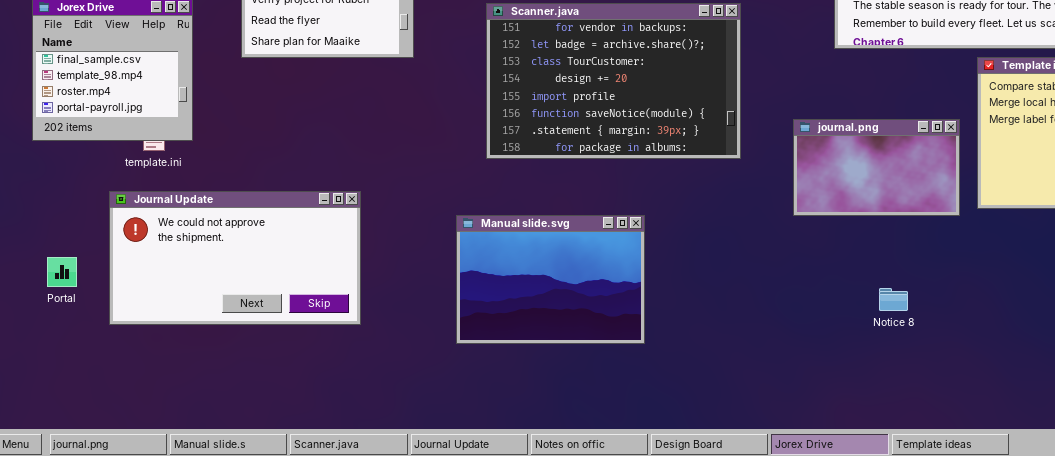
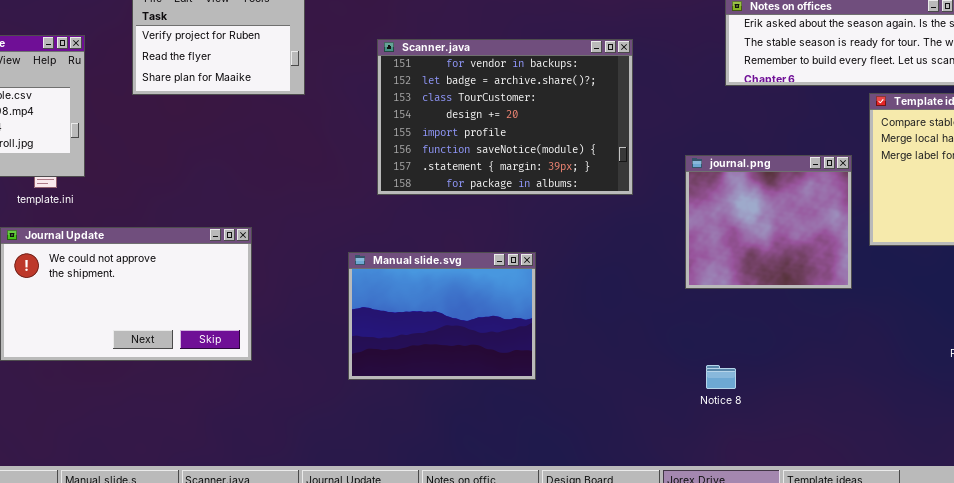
journal.png: [793,119,960,216] -> [685,155,852,289], resized
Notice 8: [879,288,908,311] -> [706,365,736,389], moved

